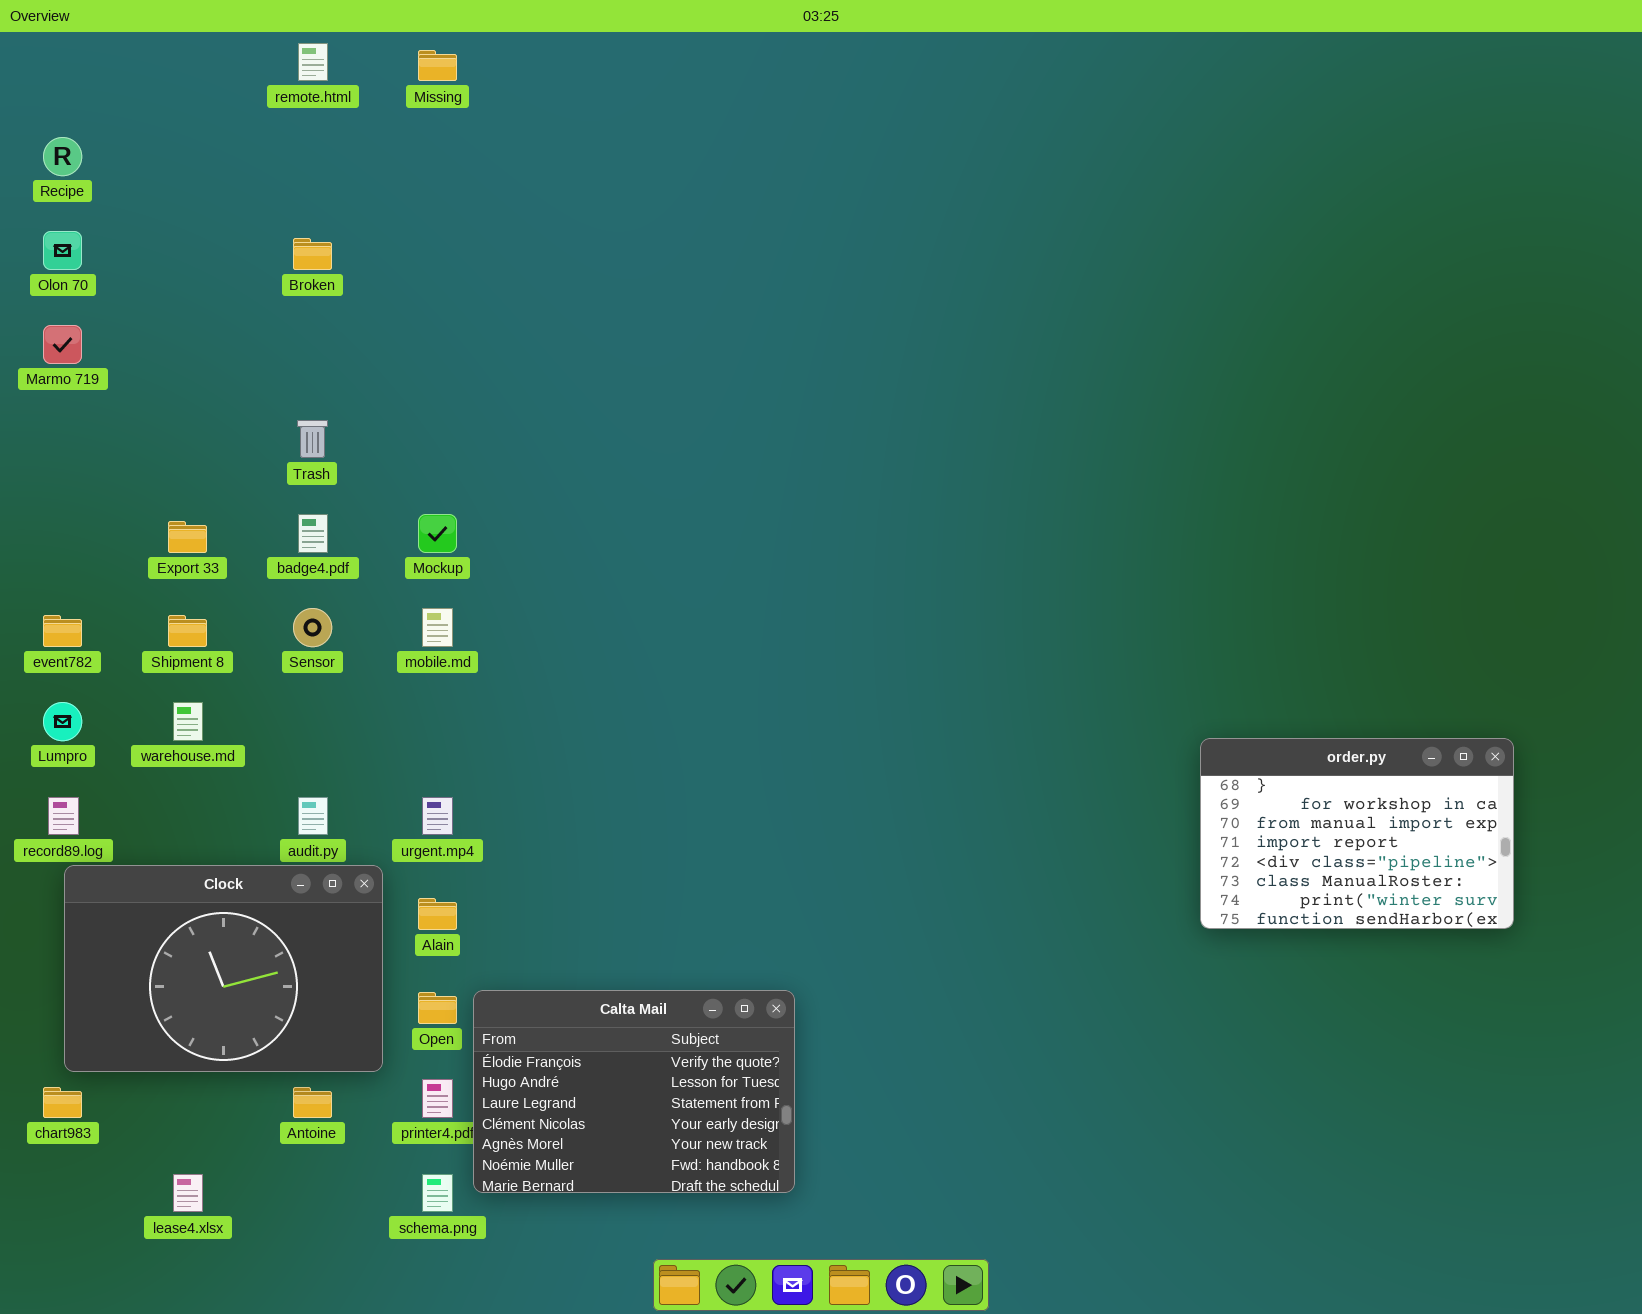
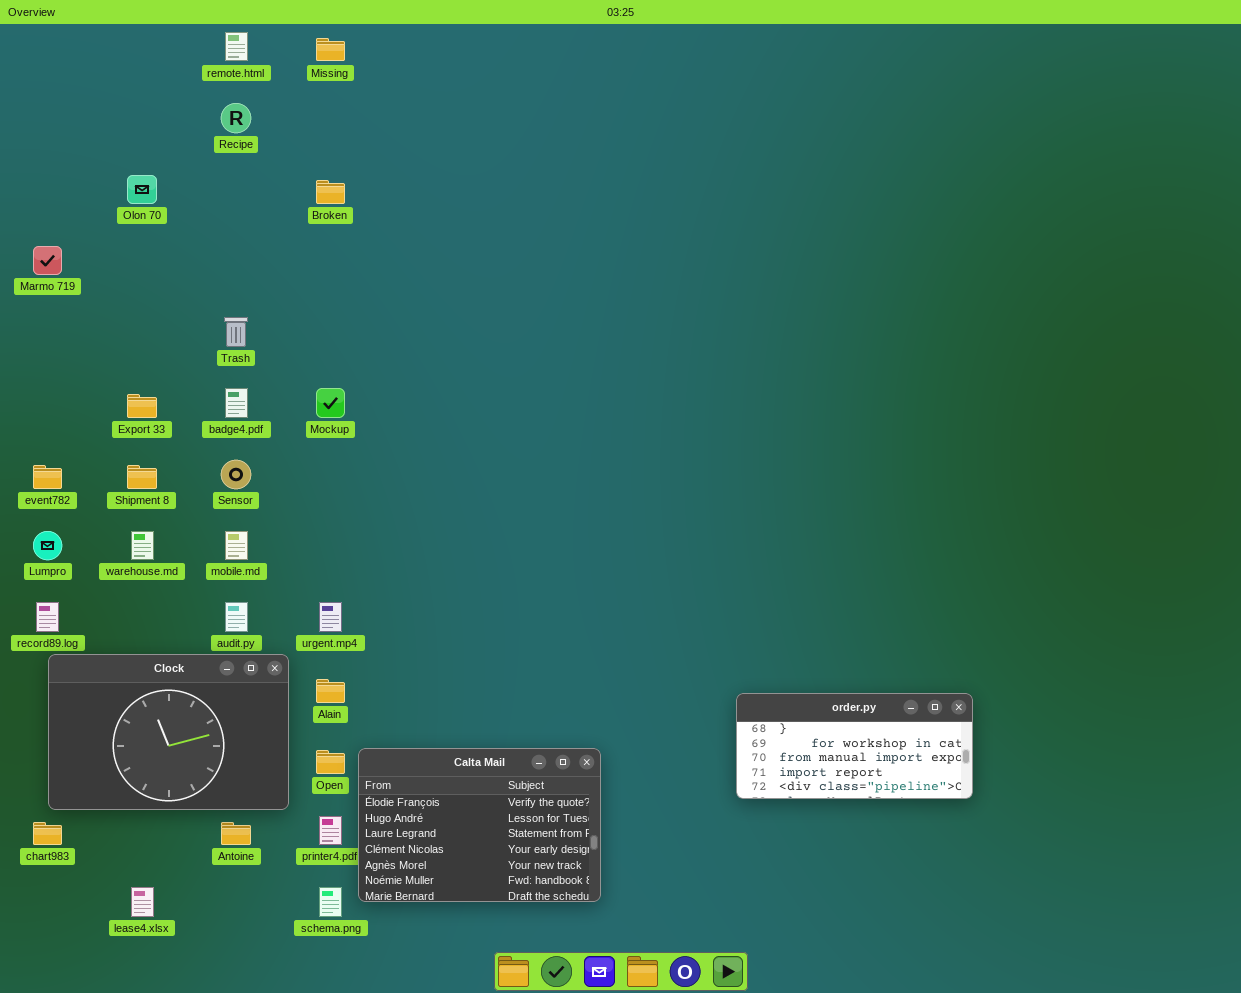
Recipe: [43,137,82,176] -> [221,103,251,133], moved
Olon 70: [43,231,82,270] -> [127,175,157,204], moved
Broken: [293,238,332,270] -> [316,180,345,204], moved
mobile.md: [422,608,453,647] -> [225,531,248,560], moved
order.py: [1200,738,1514,929] -> [736,693,973,799], moved, resized

